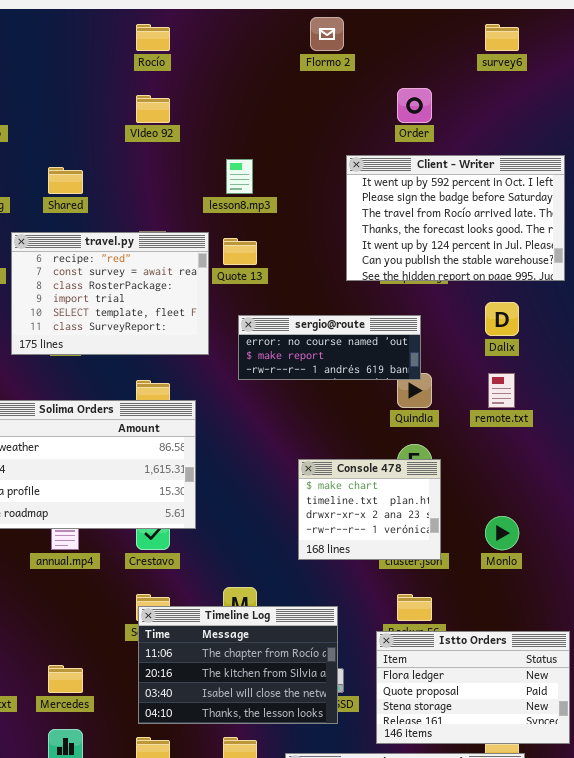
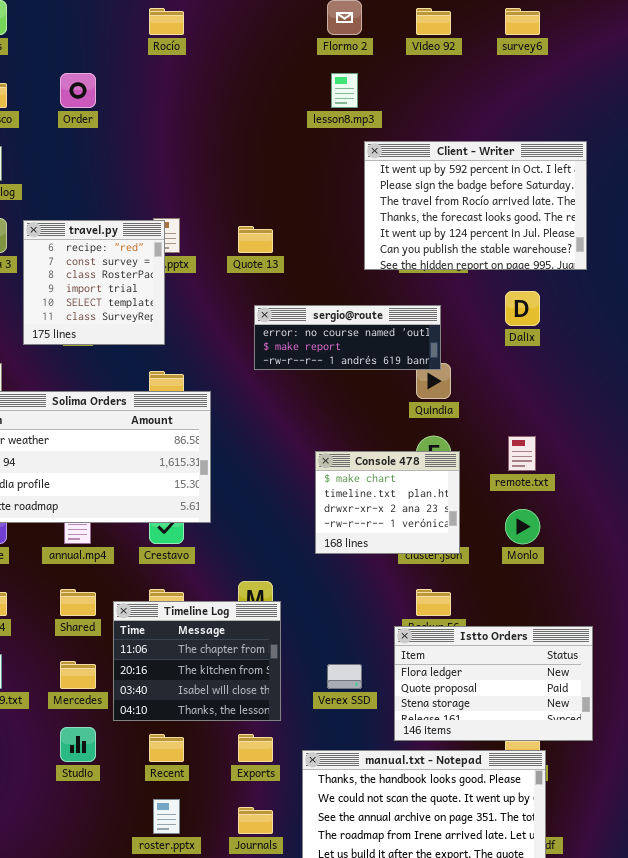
Order: [397,88,432,123] -> [60,73,96,108], moved
Video 92: [136,95,170,123] -> [416,8,451,35], moved
lesson8.mp3: [226,159,253,194] -> [331,73,358,108], moved
Shared: [48,167,83,194] -> [60,589,96,616], moved
travel.py: [11,232,209,355] -> [23,220,165,345], resized
remote.txt: [488,373,515,408] -> [508,436,536,471], moved
Timeline Log: [138,606,338,724] -> [113,601,281,721], moved, resized

